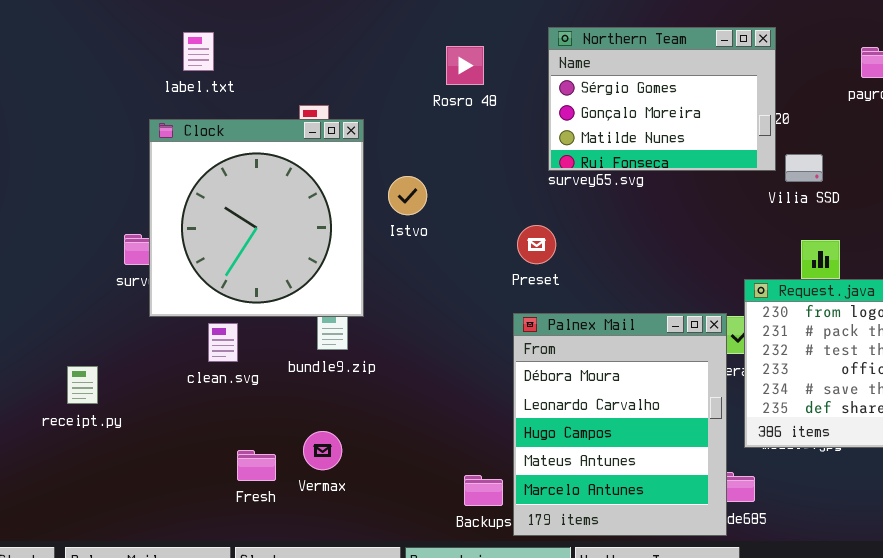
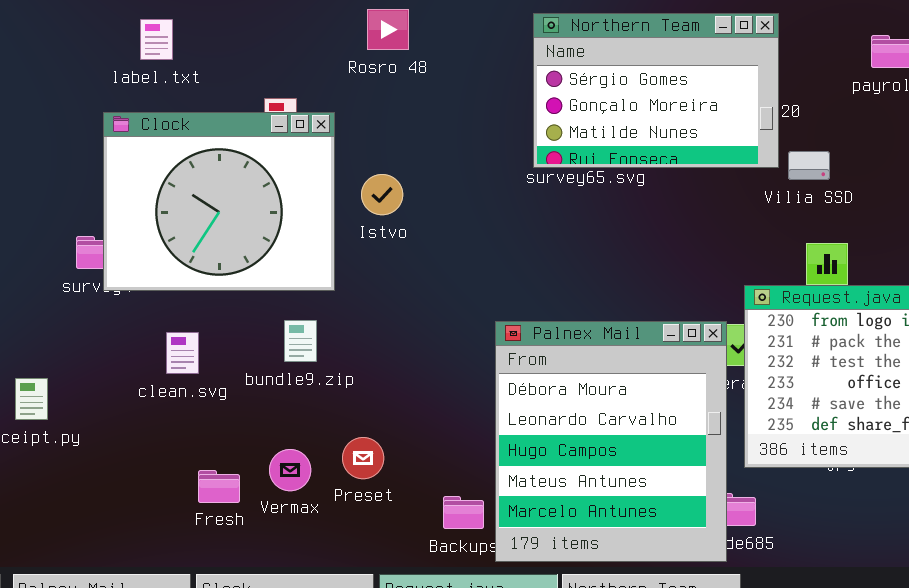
Rosro 48: [446,46,484,85] -> [367,9,409,50], moved
Clock: [149,119,364,317] -> [103,112,335,291], resized
Preset: [517,225,556,264] -> [342,437,384,479], moved

